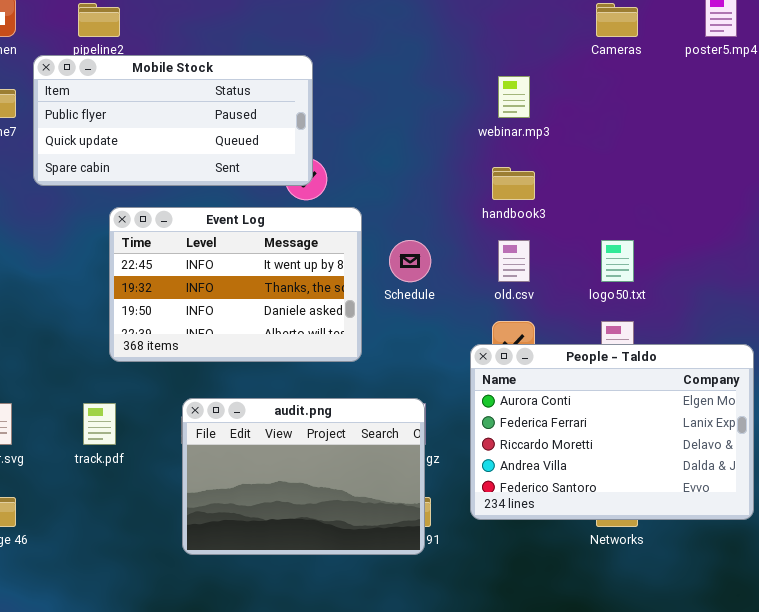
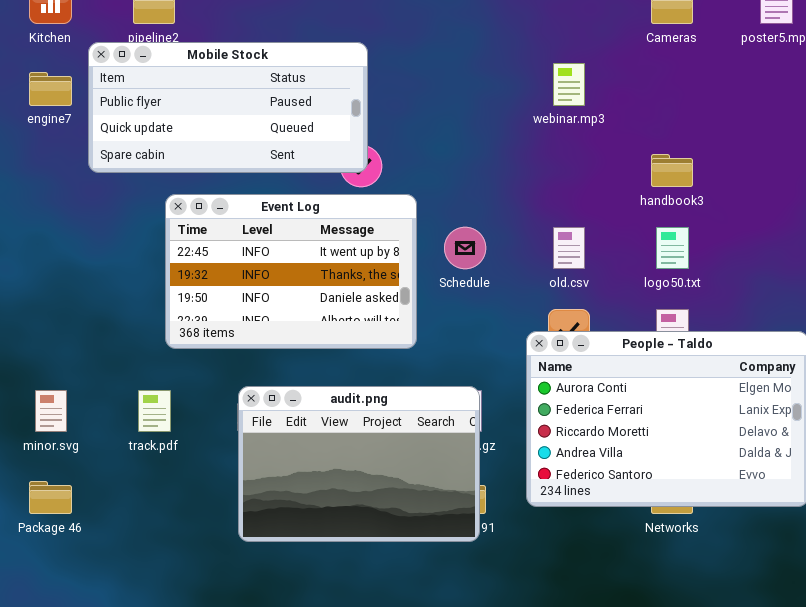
handbook3: [492,167,535,200] -> [651,154,693,187], moved

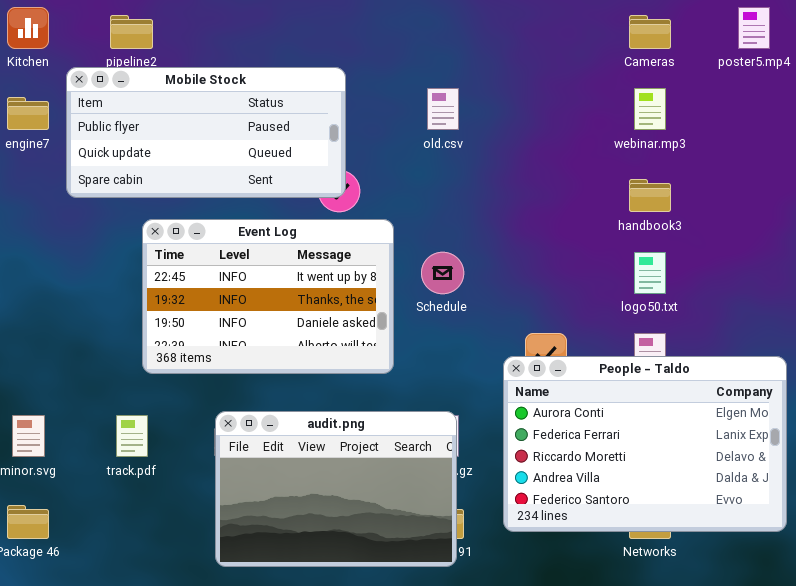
webinar.mp3: [553,63,585,106] -> [634,88,666,130], moved
old.csv: [553,227,585,269] -> [427,88,459,130], moved

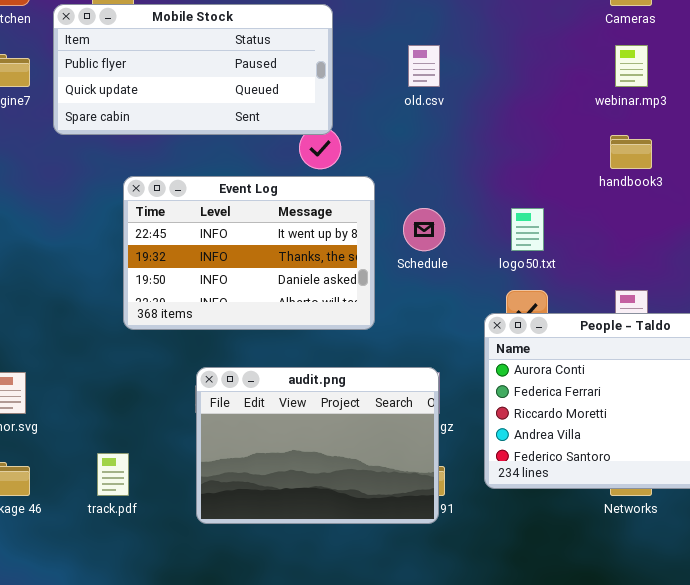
Mobile Stock: [66,67,346,198] -> [53,4,333,135], moved
logo50.txt: [634,252,666,294] -> [511,208,544,251], moved
track.pdf: [116,415,148,457] -> [97,453,129,496], moved

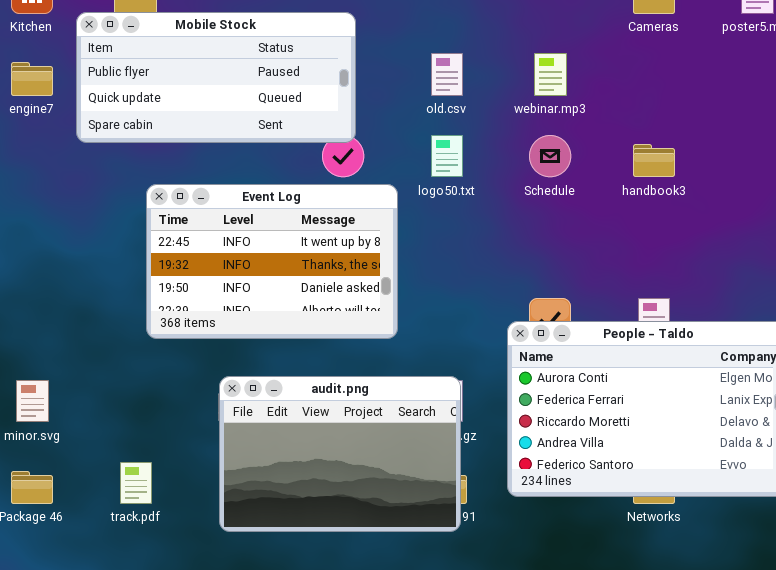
webinar.mp3: [615,45,648,87] -> [534,53,567,96], moved
Schedule: [403,208,445,251] -> [529,135,571,177], moved
logo50.txt: [511,208,544,251] -> [431,135,463,177], moved

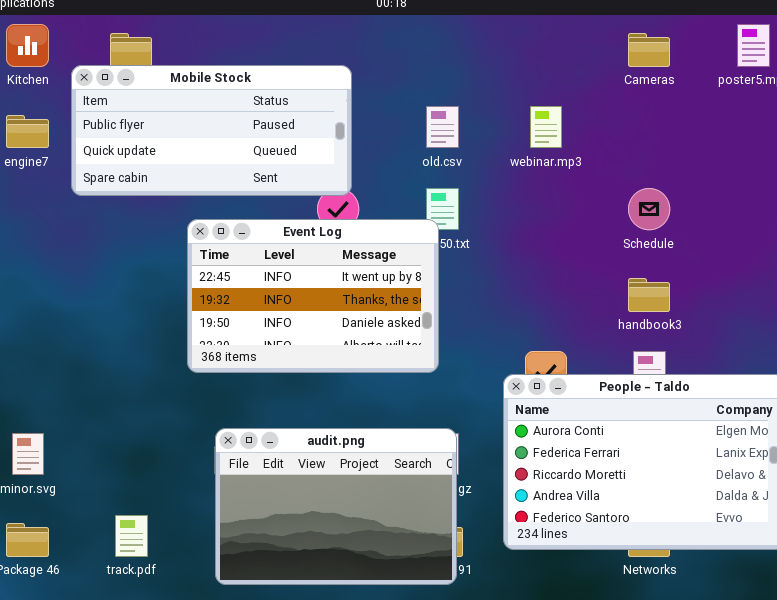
Schedule: [529,135,571,177] -> [628,188,670,230], moved
handbook3: [633,144,675,177] -> [628,278,670,312], moved
Event Log: [146,184,398,339] -> [187,219,439,373], moved

